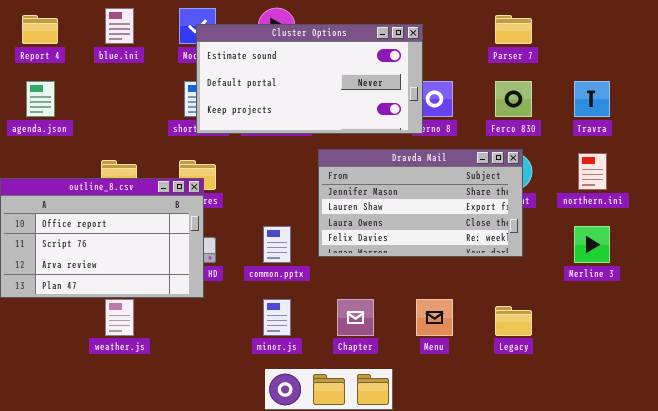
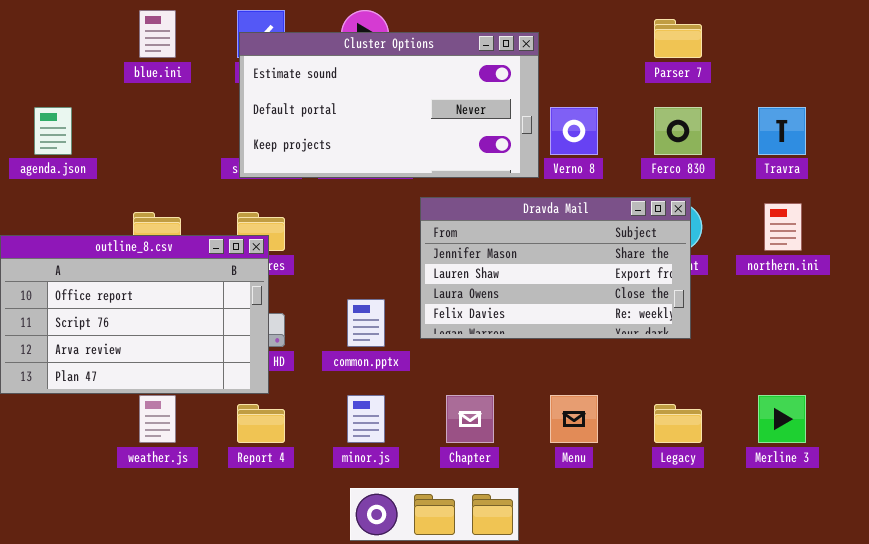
Report 4: [22,15,58,44] -> [237,404,285,443], moved
Cluster Options: [196,24,423,134] -> [239,32,539,178], moved
Merline 3: [574,226,610,263] -> [758,395,806,443], moved

